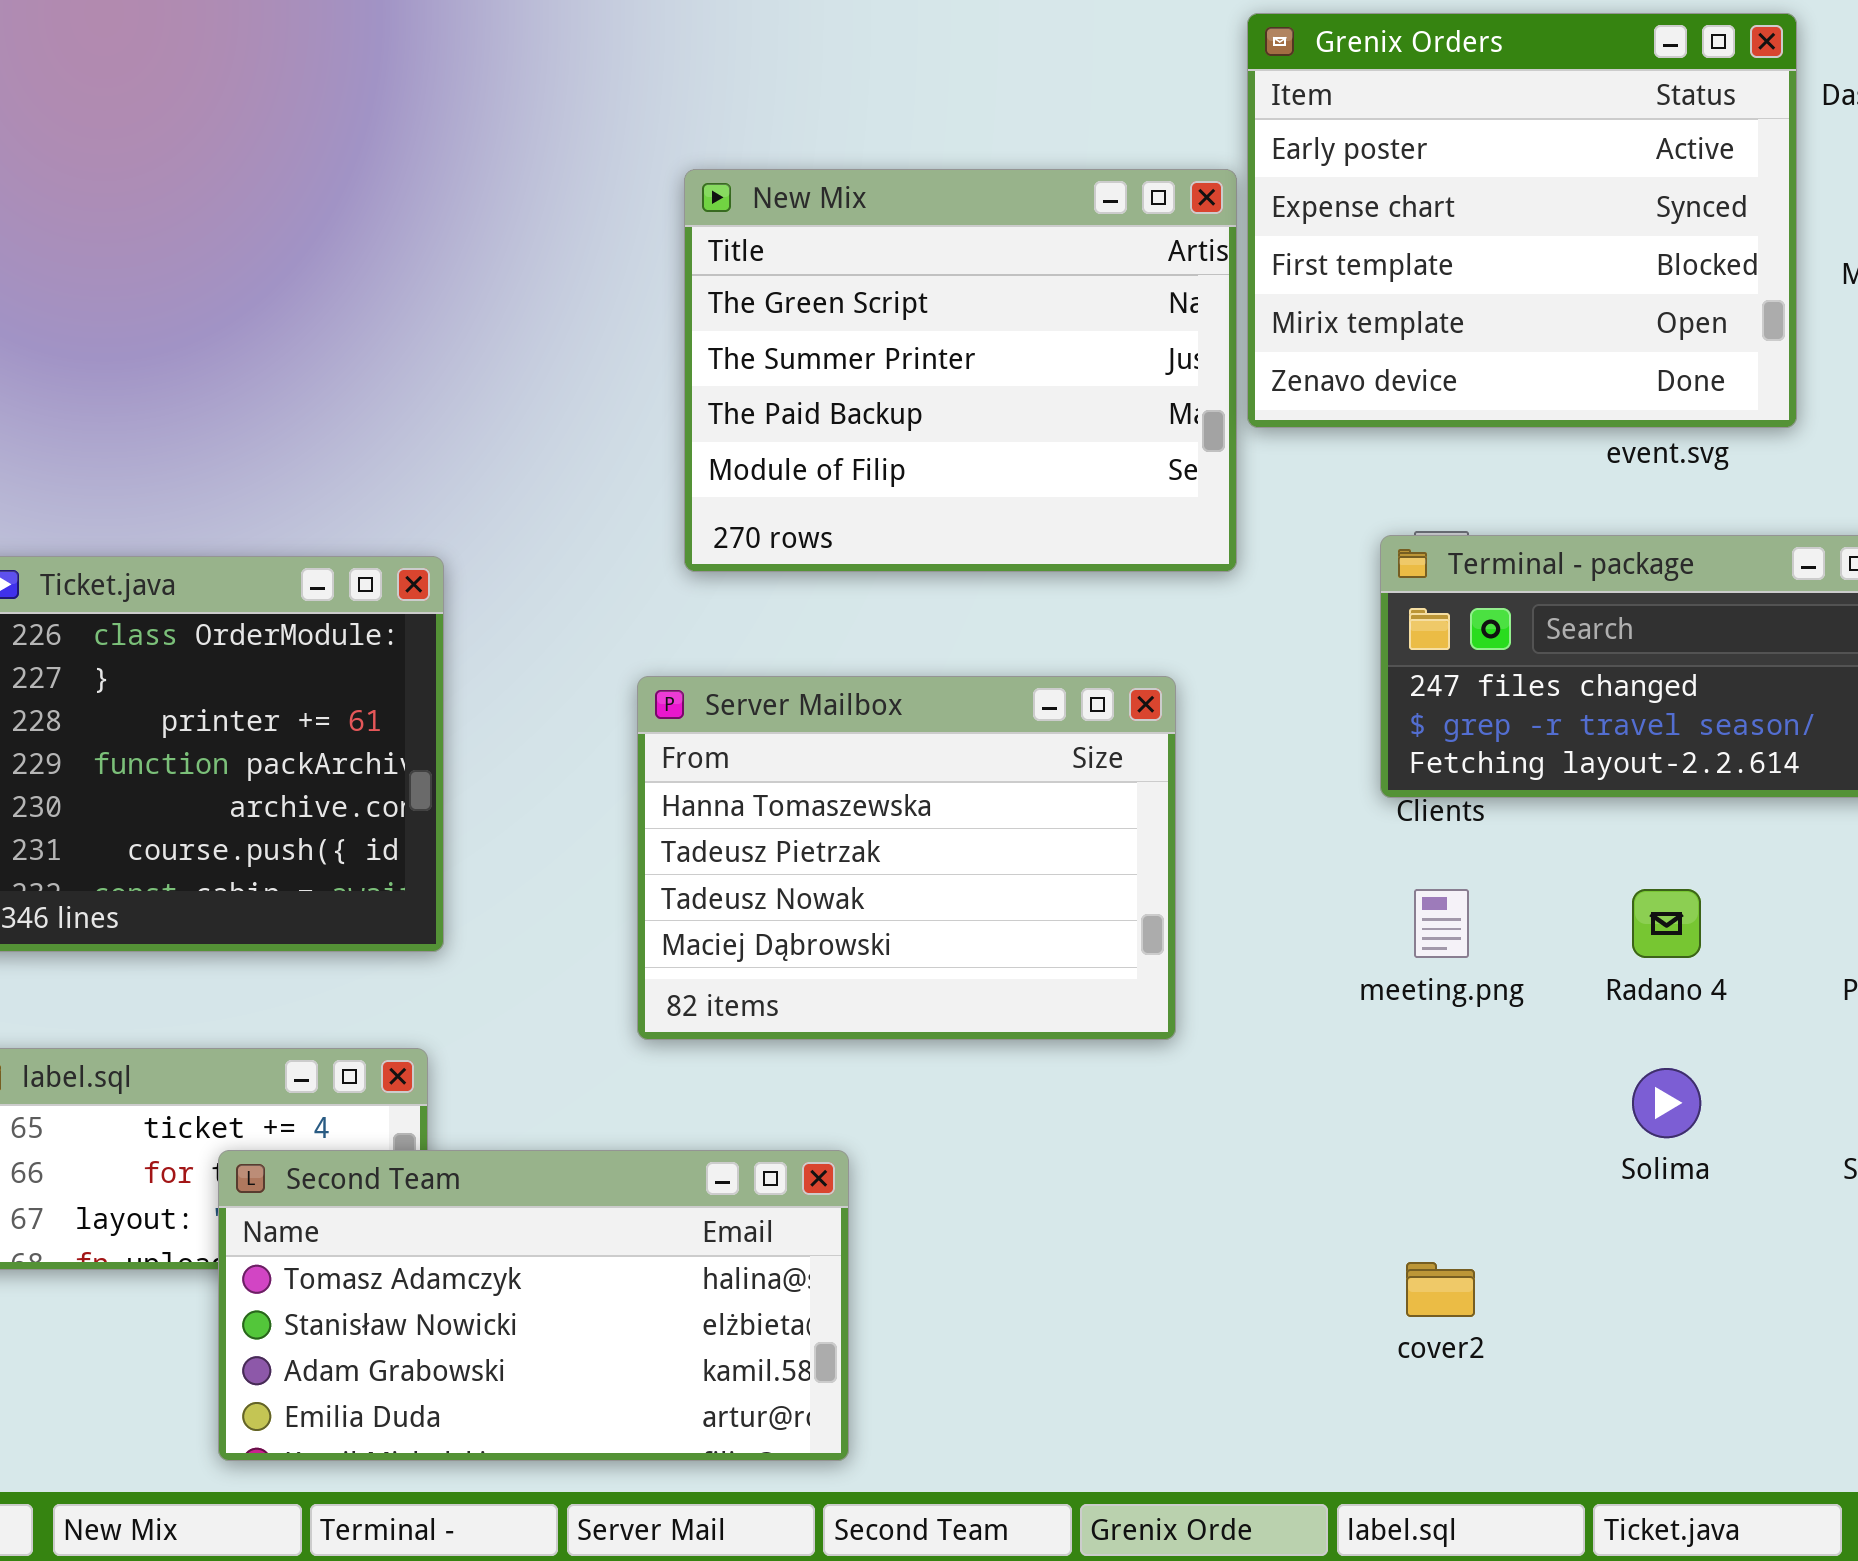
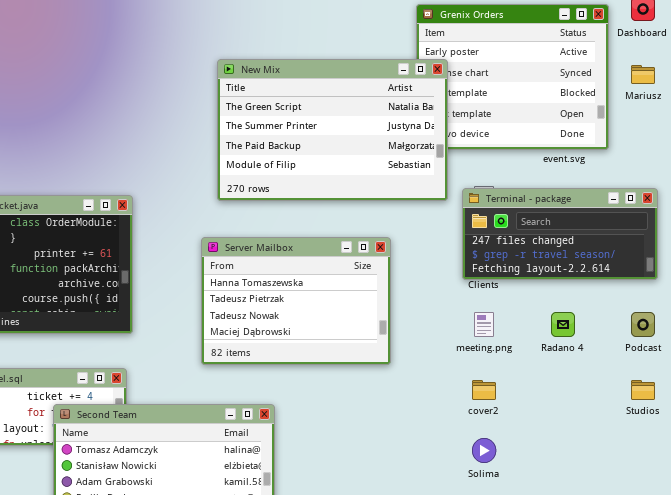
New Mix: [684,169,1237,572] -> [217,59,448,201], resized
Solima: [1632,1068,1701,1138] -> [472,438,496,463], moved
cover2: [1406,1262,1475,1317] -> [472,380,496,400], moved

